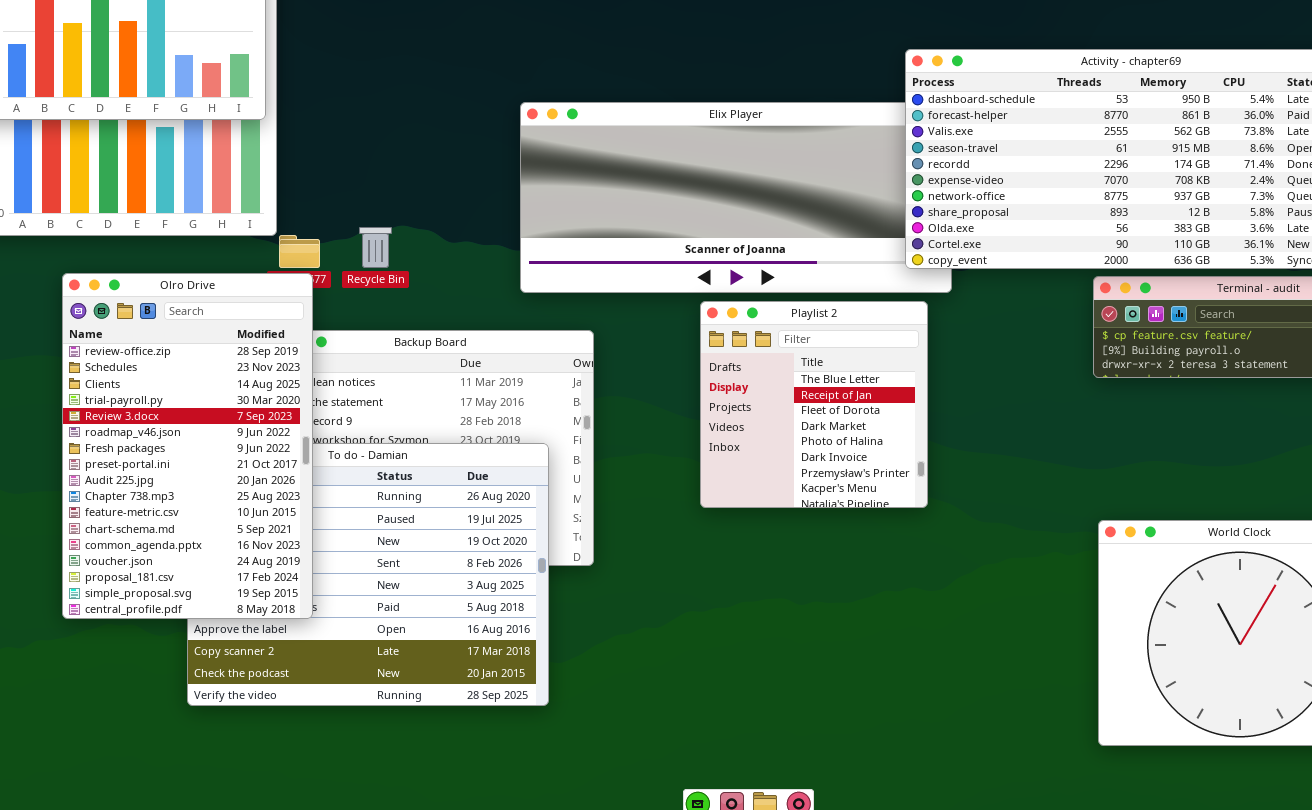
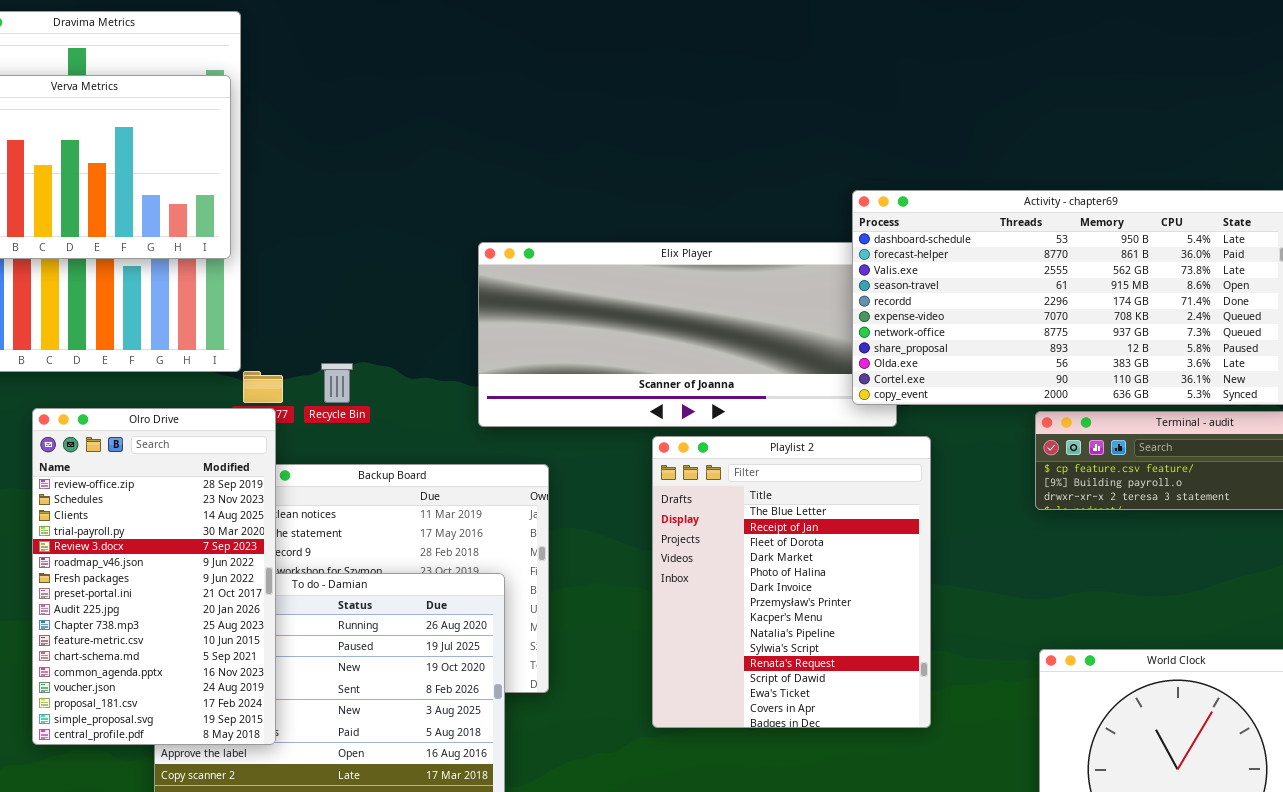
Playlist 2: [700,301,928,508] -> [652,436,931,728], resized

